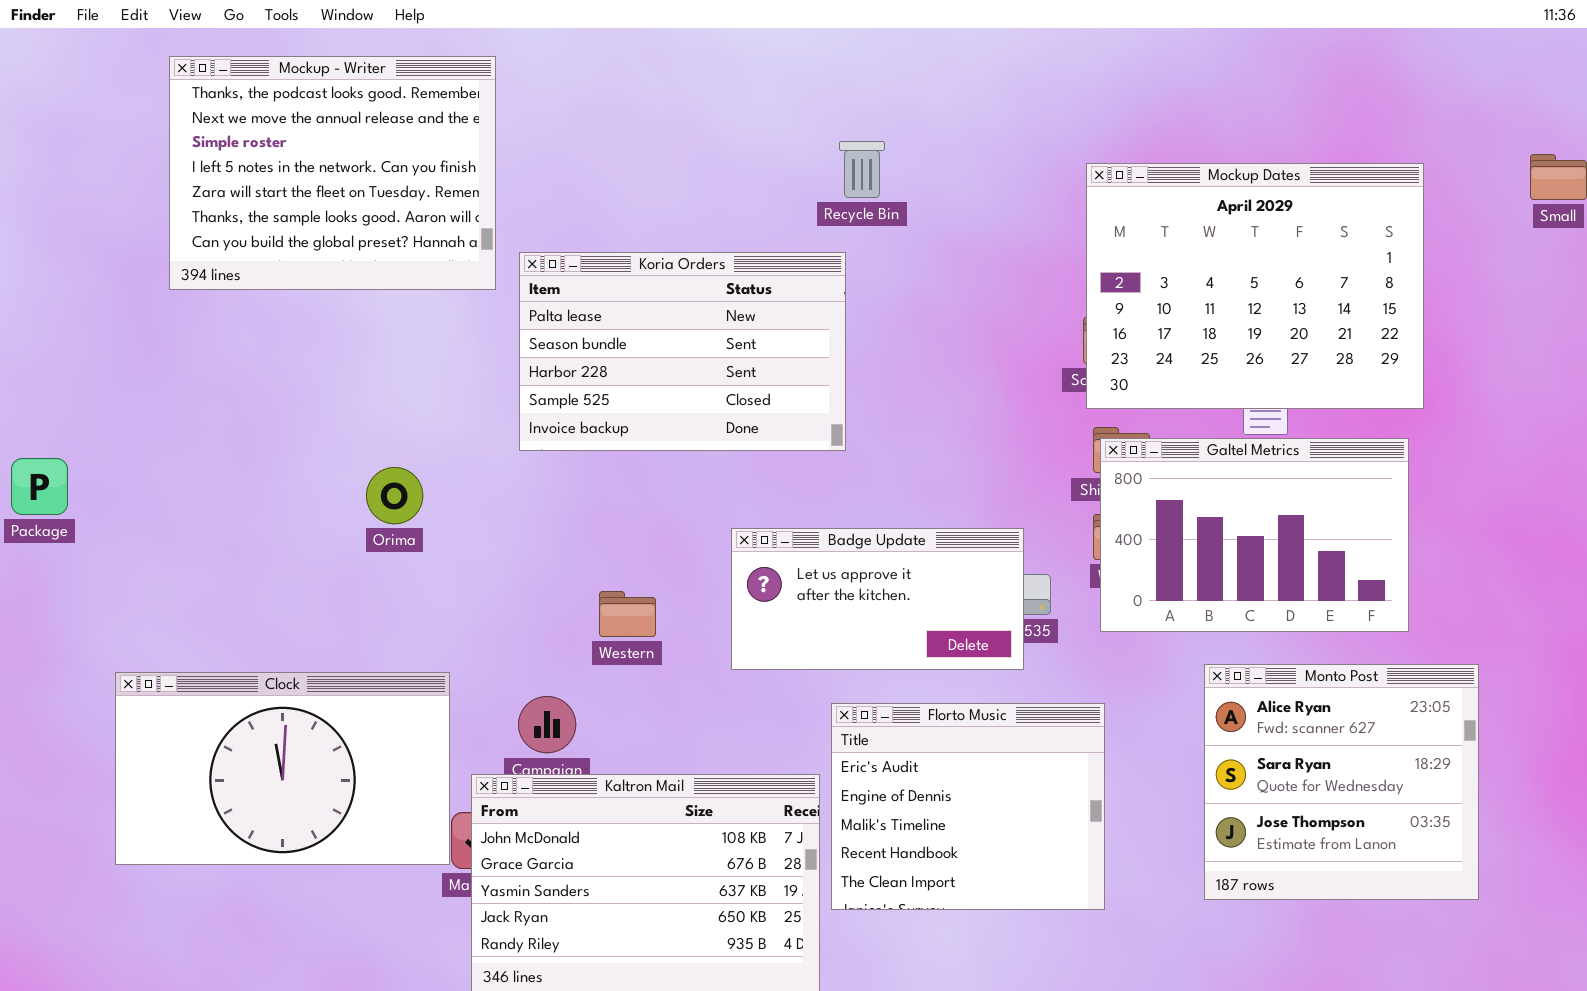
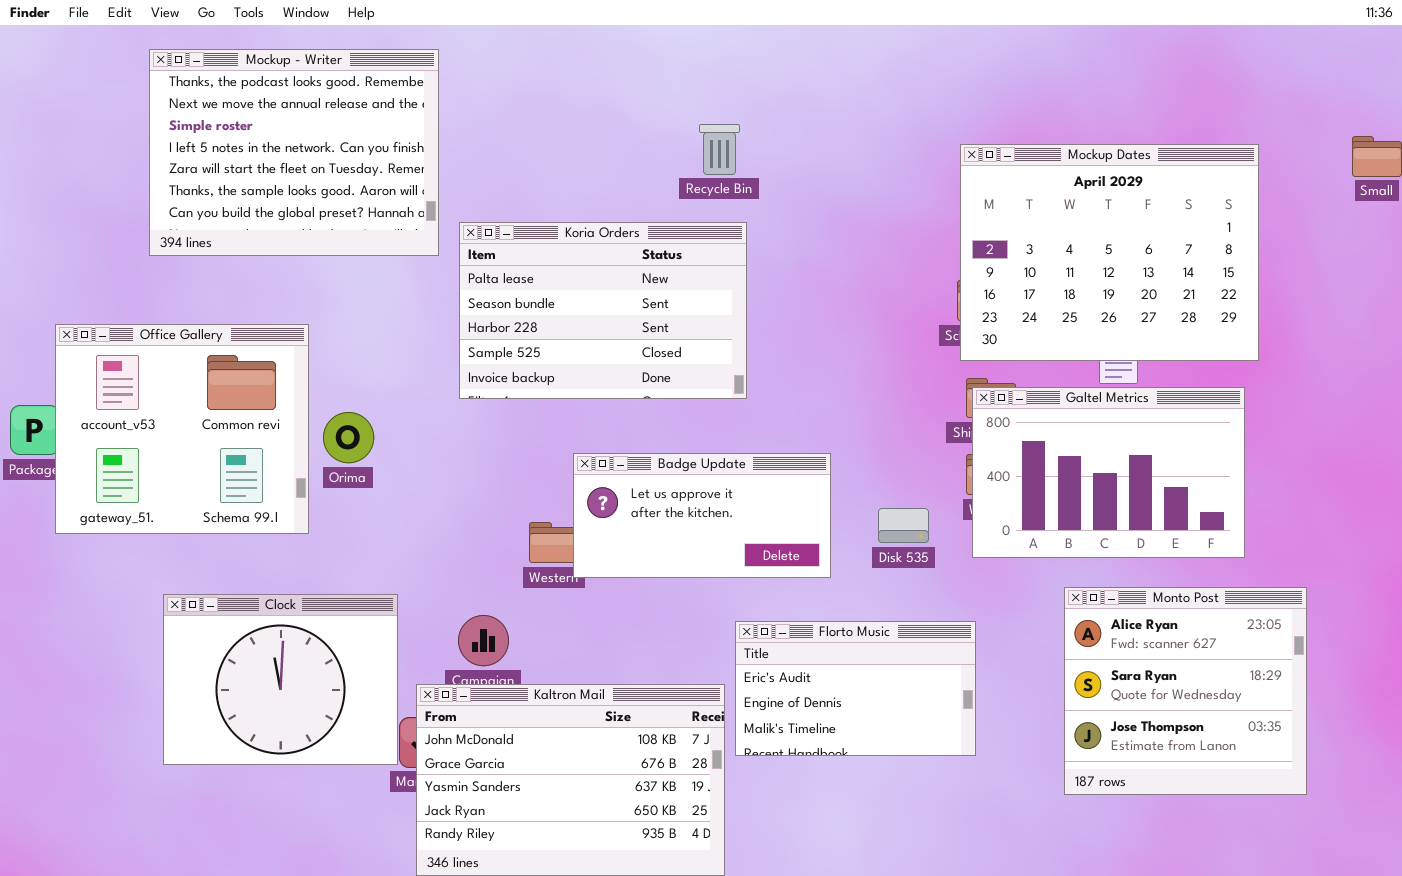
Recycle Bin: [839,141,885,198] -> [699,124,740,175], moved
Office Gallery: none -> [55,324,309,534], opened
Badge Update: [731,528,1024,670] -> [573,453,831,578], moved
Clock: [115,672,450,865] -> [163,594,398,765], resized
Florto Music: [831,703,1105,910] -> [735,621,976,756], resized

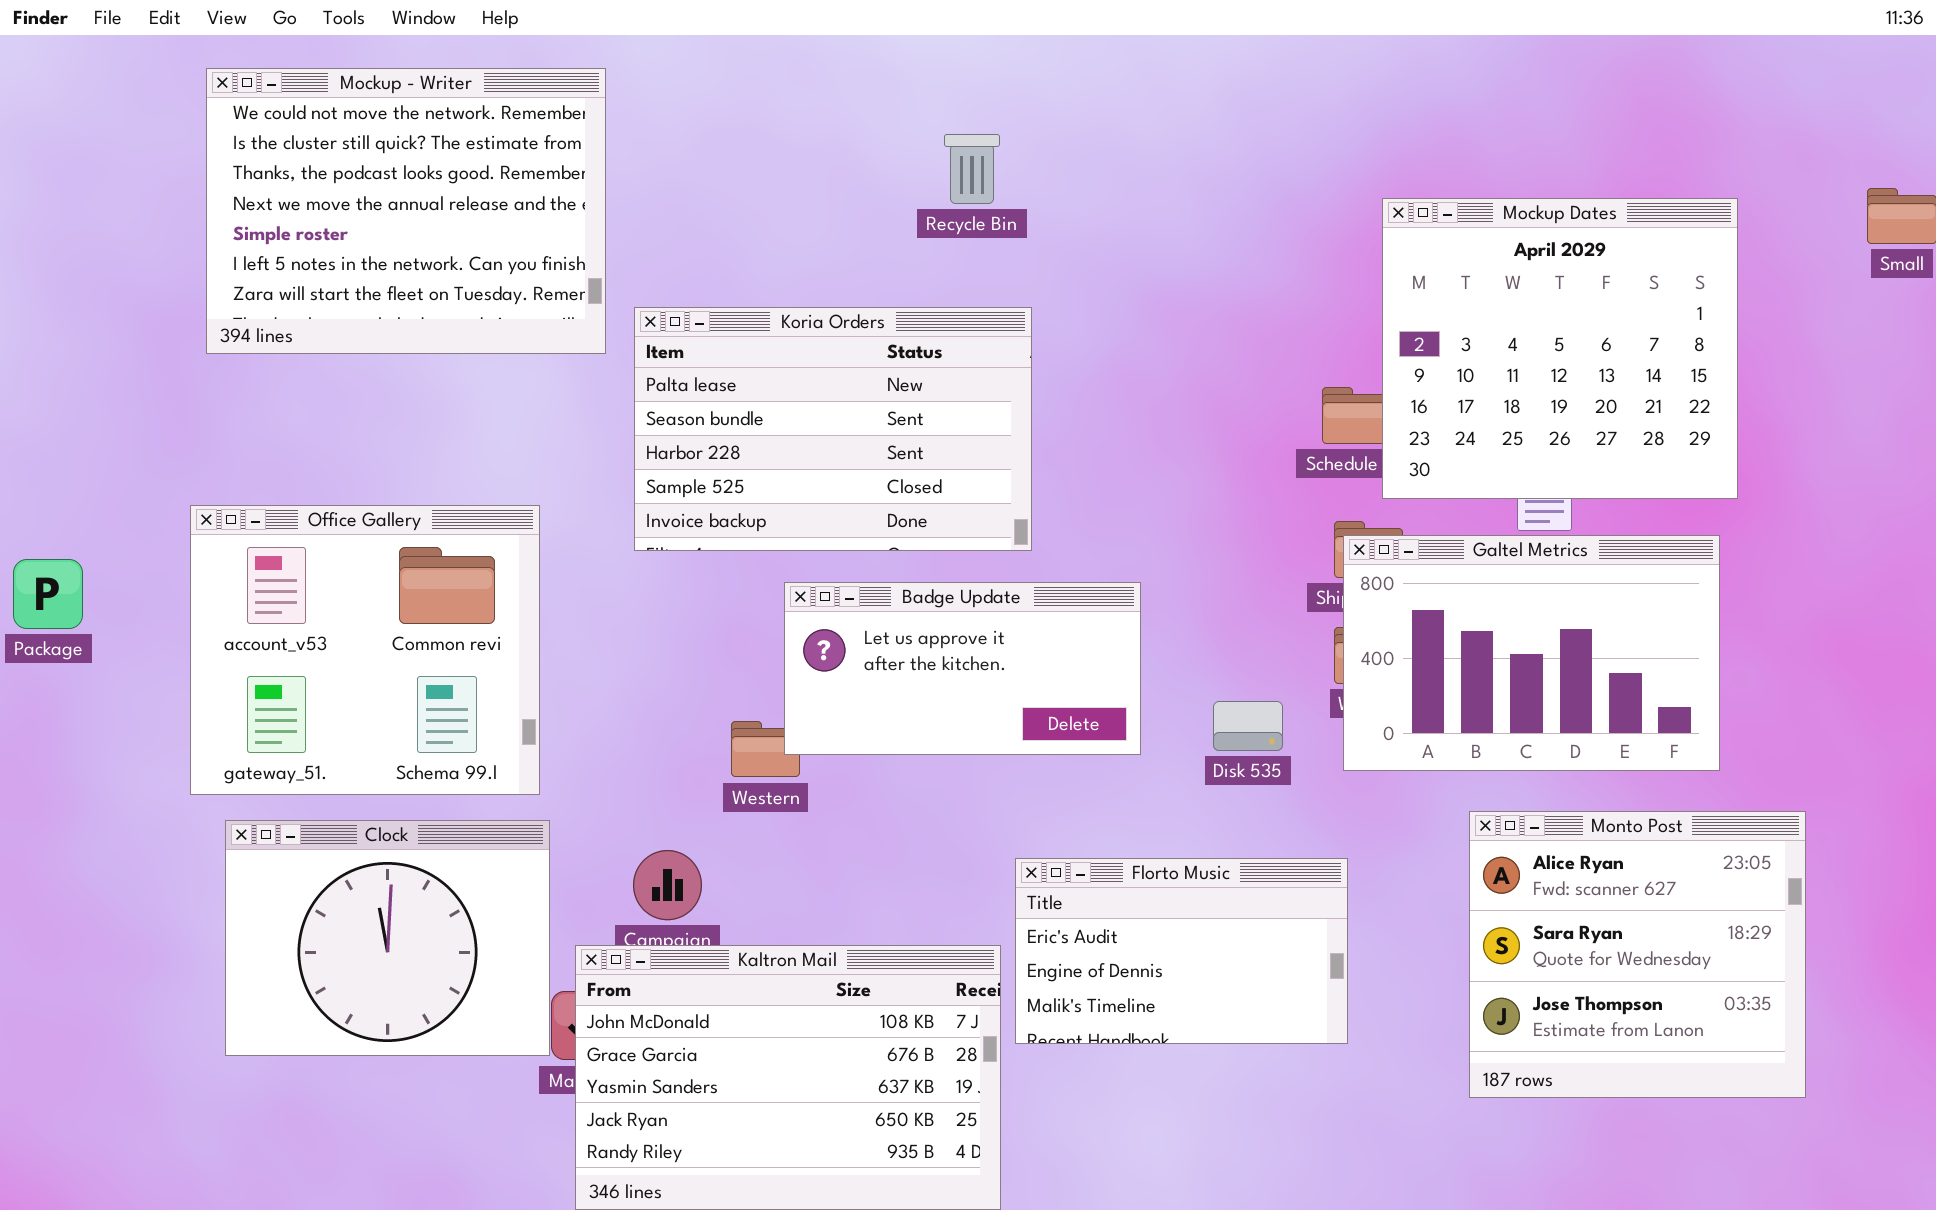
Mockup - Writer: [149,49,439,256] -> [206,68,606,354], scrolled up 2 rows
Recycle Bin: [699,124,740,175] -> [944,134,1000,204], moved
Mockup Dates: [960,144,1259,361] -> [1382,198,1738,499], resized
Office Gallery: [55,324,309,534] -> [190,505,540,795], moved
Badge Update: [573,453,831,578] -> [784,582,1141,755], moved

